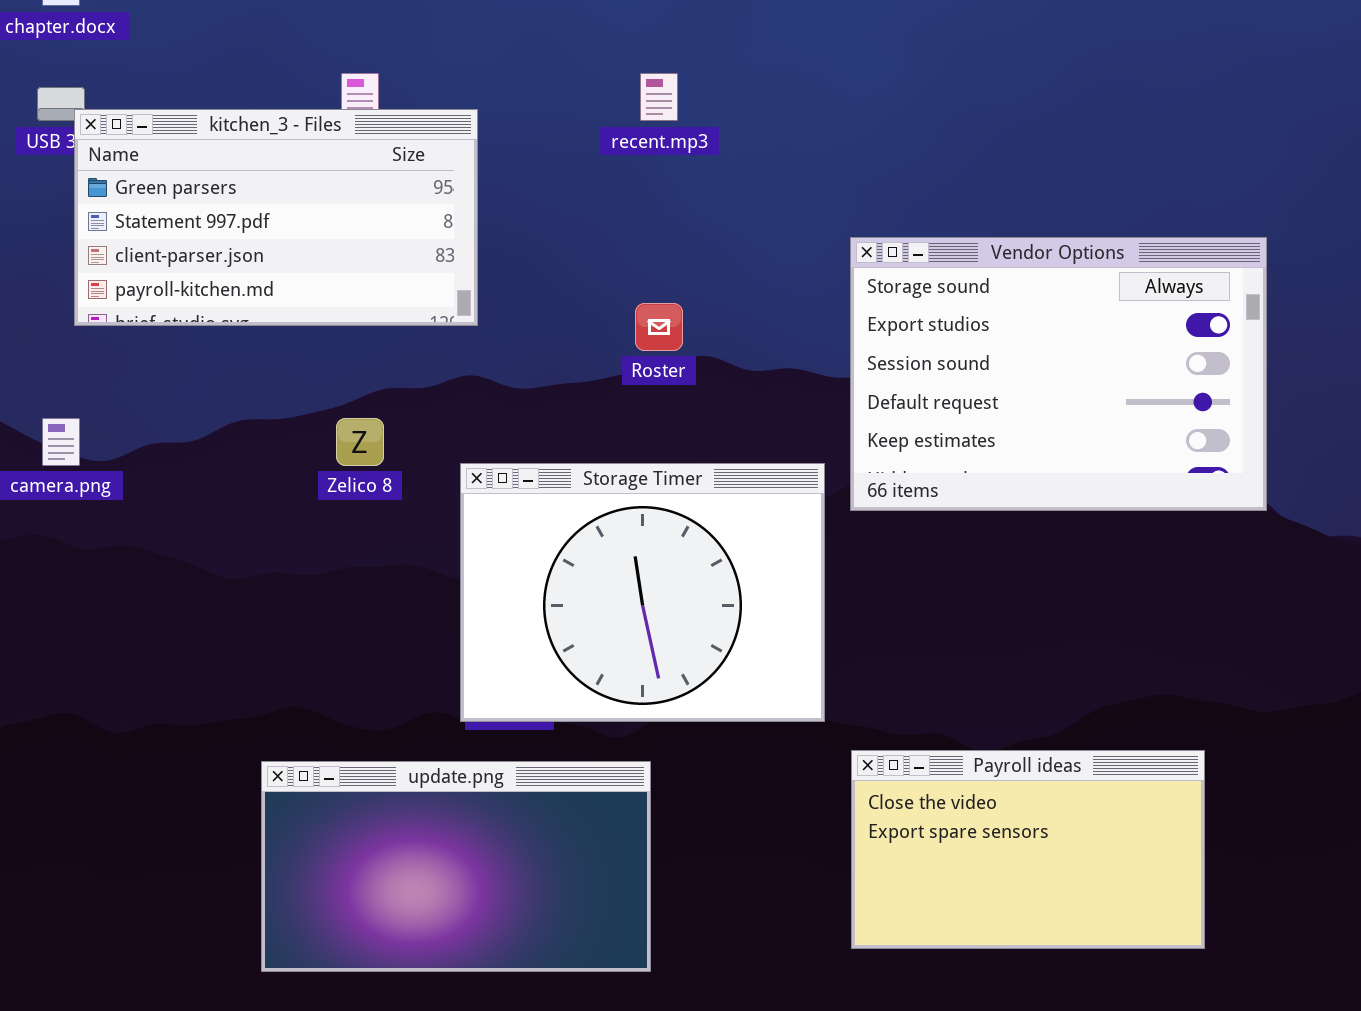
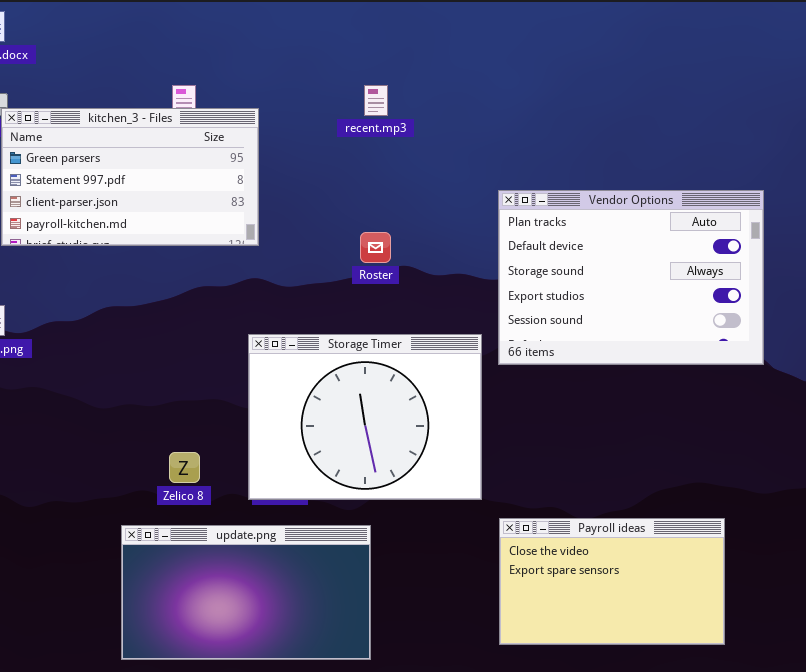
Vendor Options: [850,237,1267,511] -> [498,190,764,365], scrolled up 2 rows
Zelico 8: [336,418,384,466] -> [169,452,200,483], moved

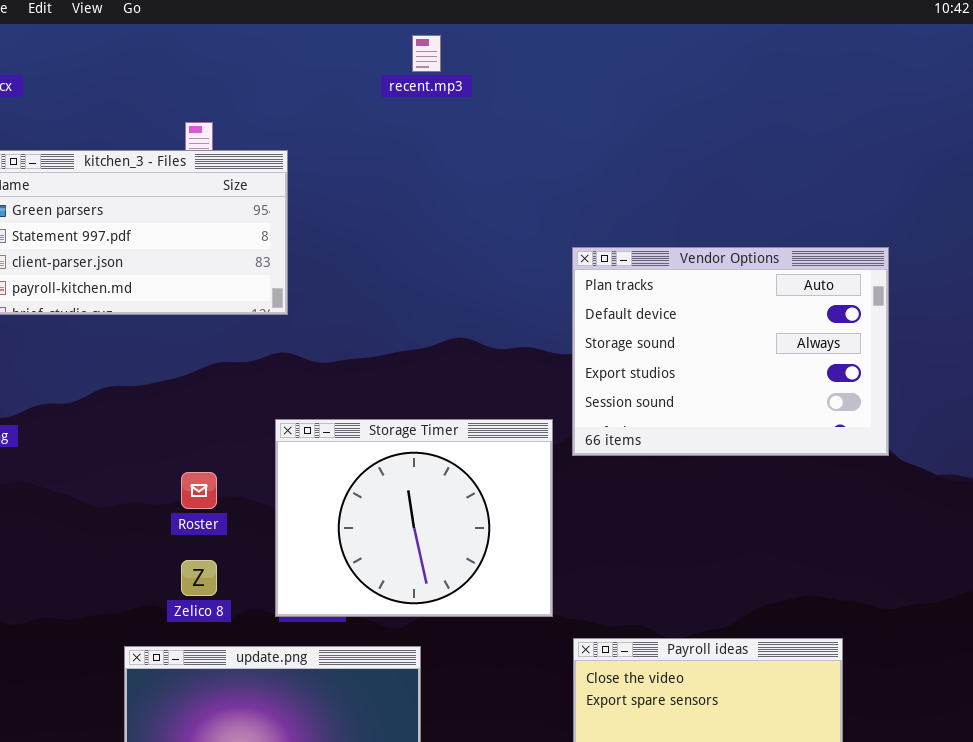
recent.mp3: [364,85,388,116] -> [412,35,441,72], moved
Roster: [360,232,391,263] -> [181,472,217,509], moved

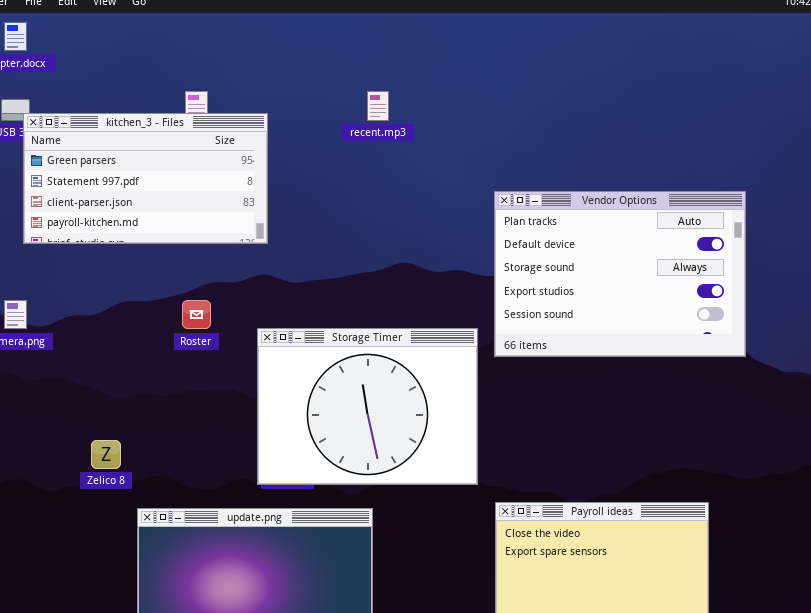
recent.mp3: [412,35,441,72] -> [367,91,389,121], moved
Roster: [181,472,217,509] -> [182,300,211,329], moved
Zelico 8: [181,560,217,596] -> [91,440,121,469], moved

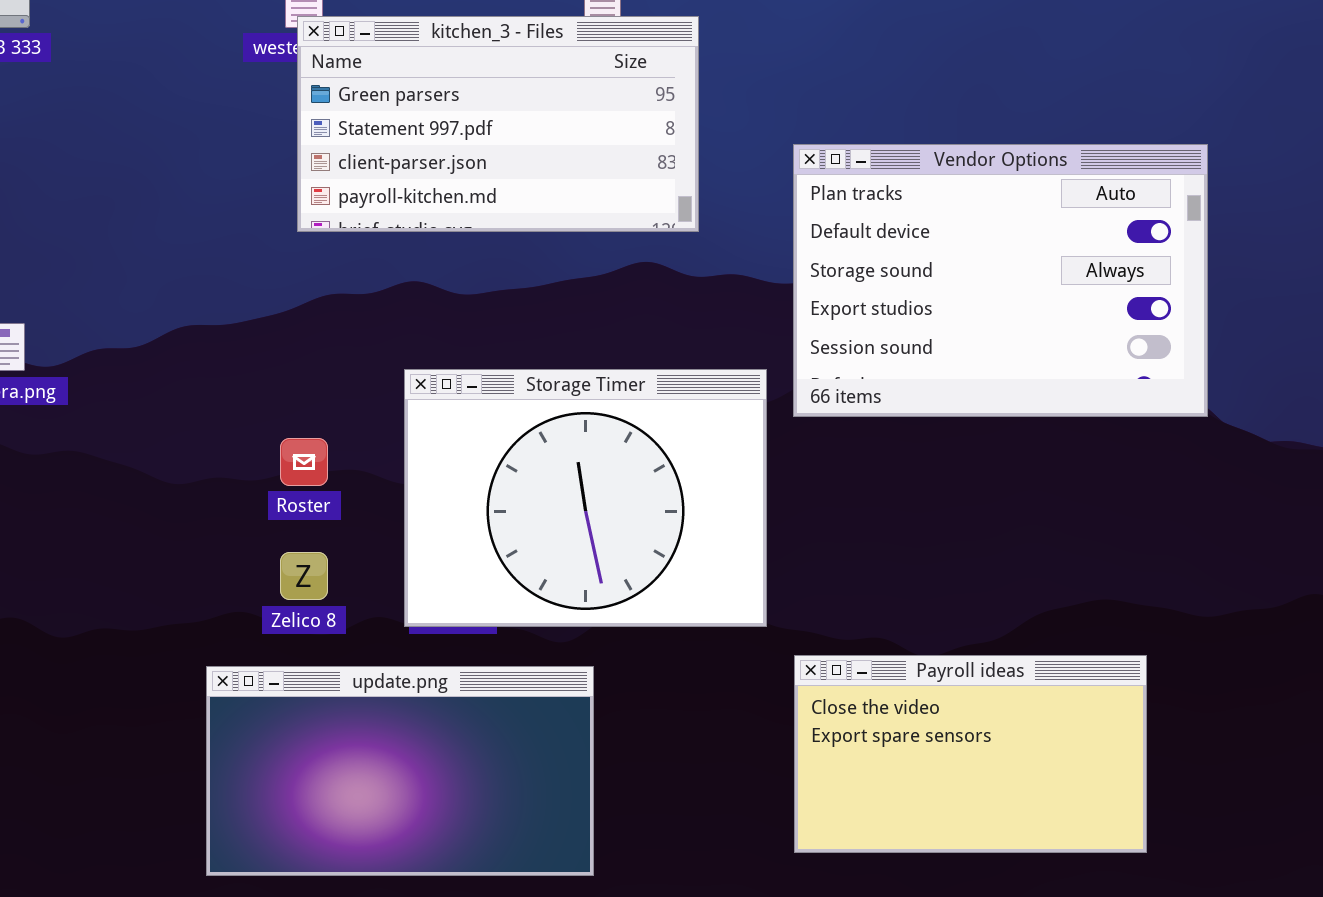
kitchen_3 - Files: [23,113,268,244] -> [297,16,699,232], moved
Roster: [182,300,211,329] -> [280,438,328,486], moved
Zelico 8: [91,440,121,469] -> [280,552,328,600], moved

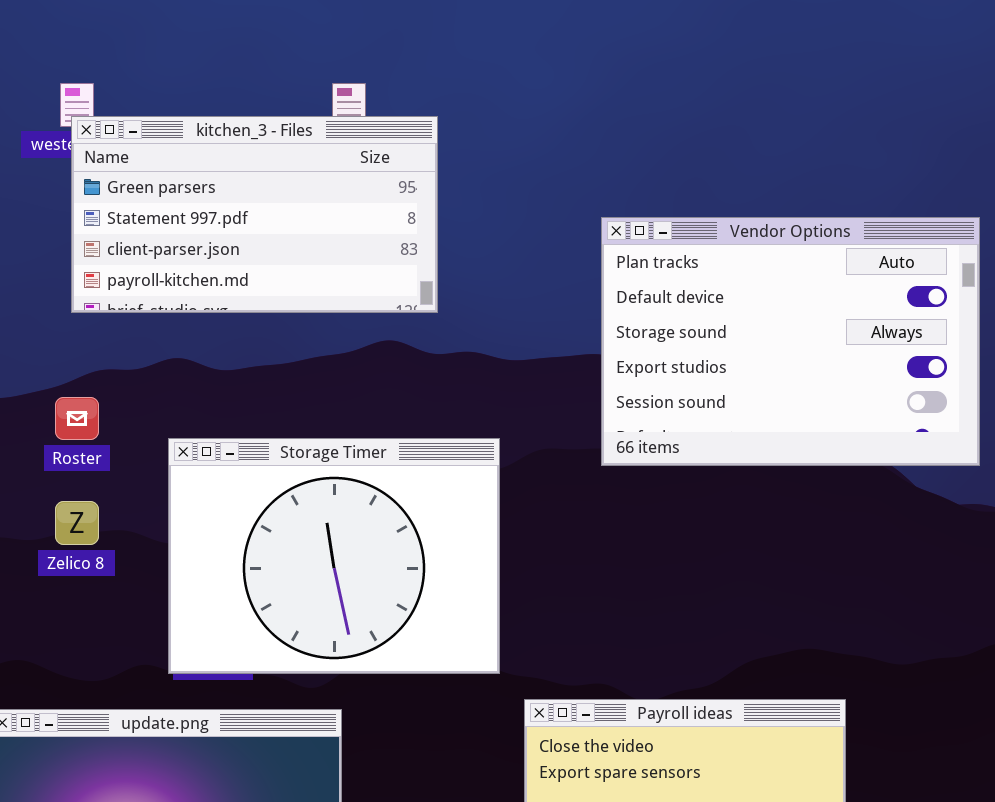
Vendor Options: [793,144,1208,417] -> [601,217,980,466], moved
Roster: [280,438,328,486] -> [55,397,99,440], moved
Zelico 8: [280,552,328,600] -> [55,501,99,545], moved

